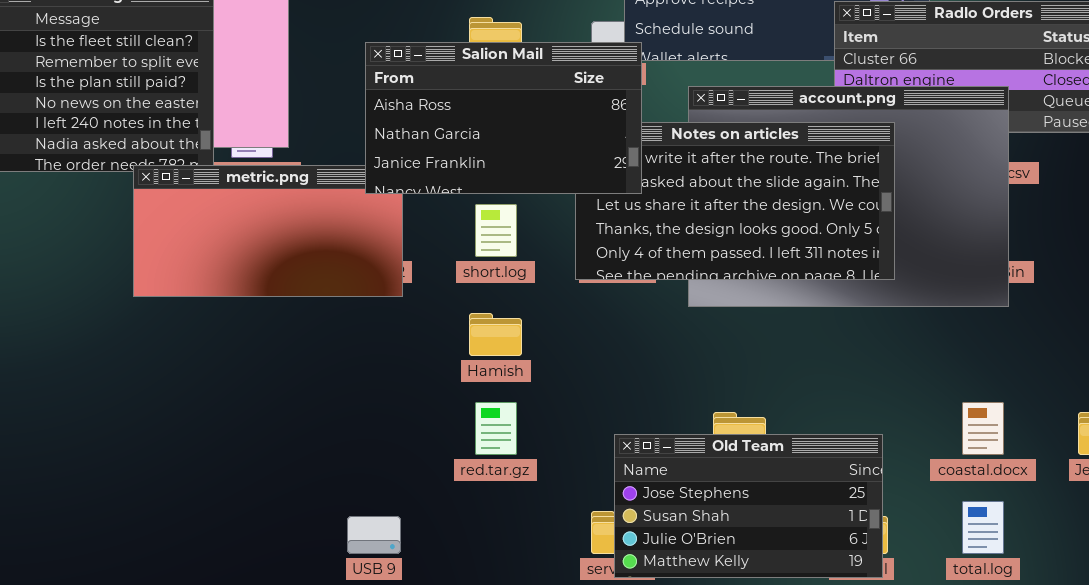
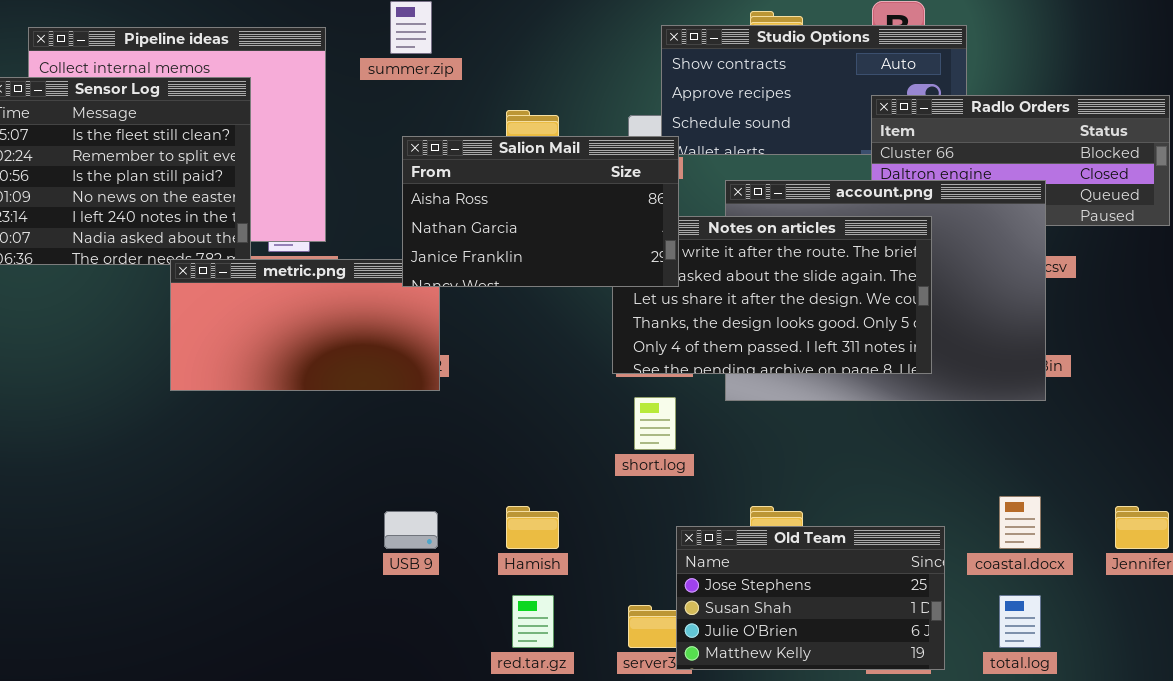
short.log: [475,204,517,257] -> [634,397,676,450], moved
Hamish: [469,313,522,356] -> [506,506,559,549], moved
red.tar.gz: [475,402,517,455] -> [512,595,554,648], moved
Old Team: [614,434,883,578] -> [676,526,945,670], moved
USB 9: [347,516,401,554] -> [384,511,438,549], moved

